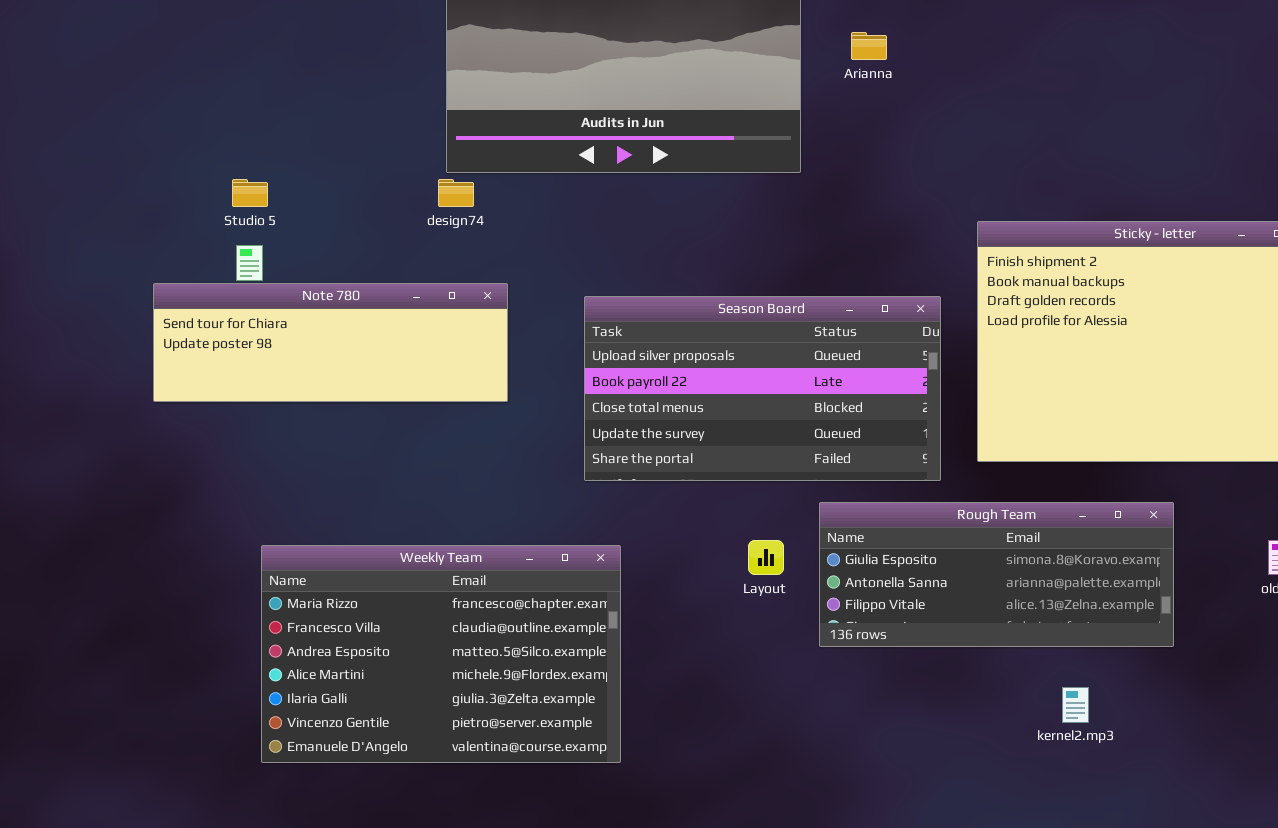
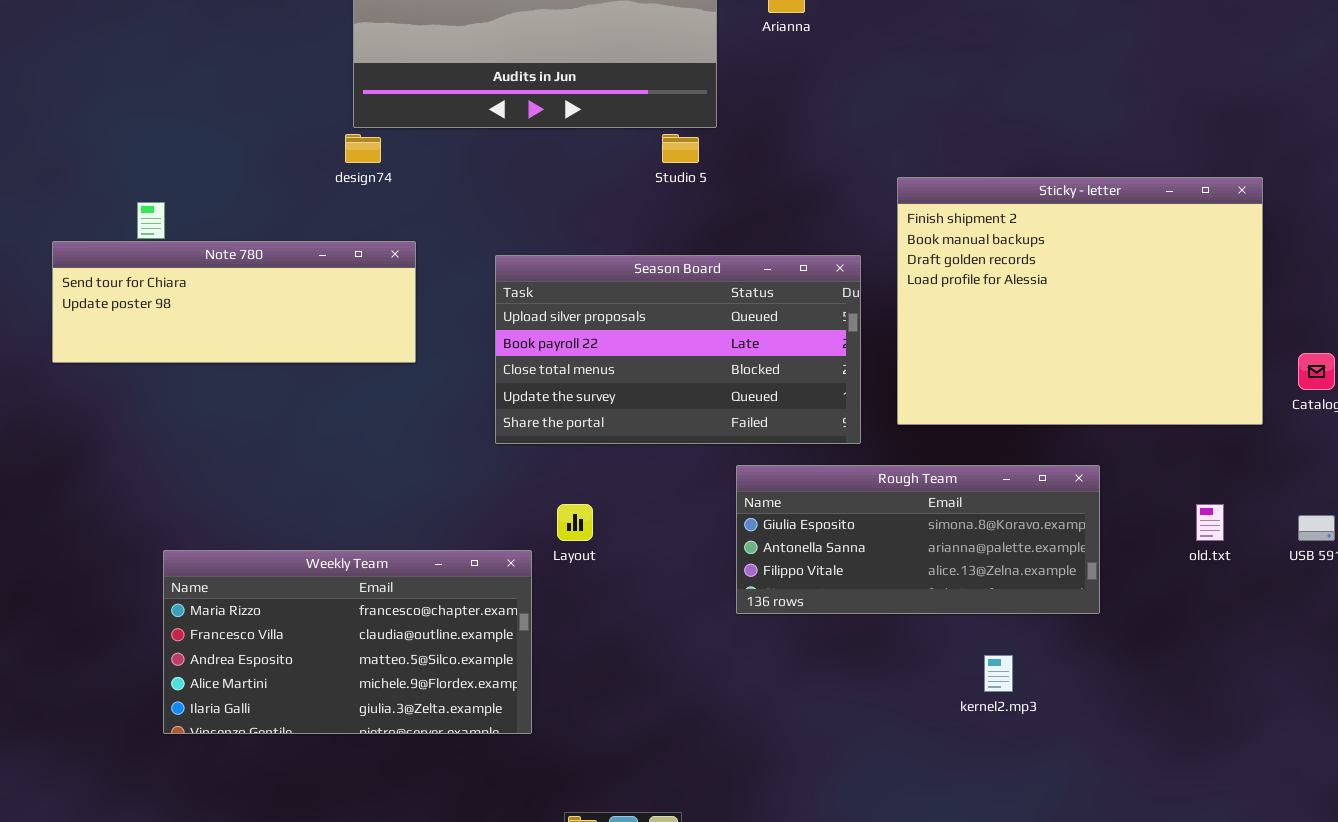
Studio 5: [232,179,268,207] -> [662,134,699,163], moved
Layout: [748,540,784,575] -> [557,504,593,541], moved
Weekly Team: [261,545,621,763] -> [163,550,532,734], resized

